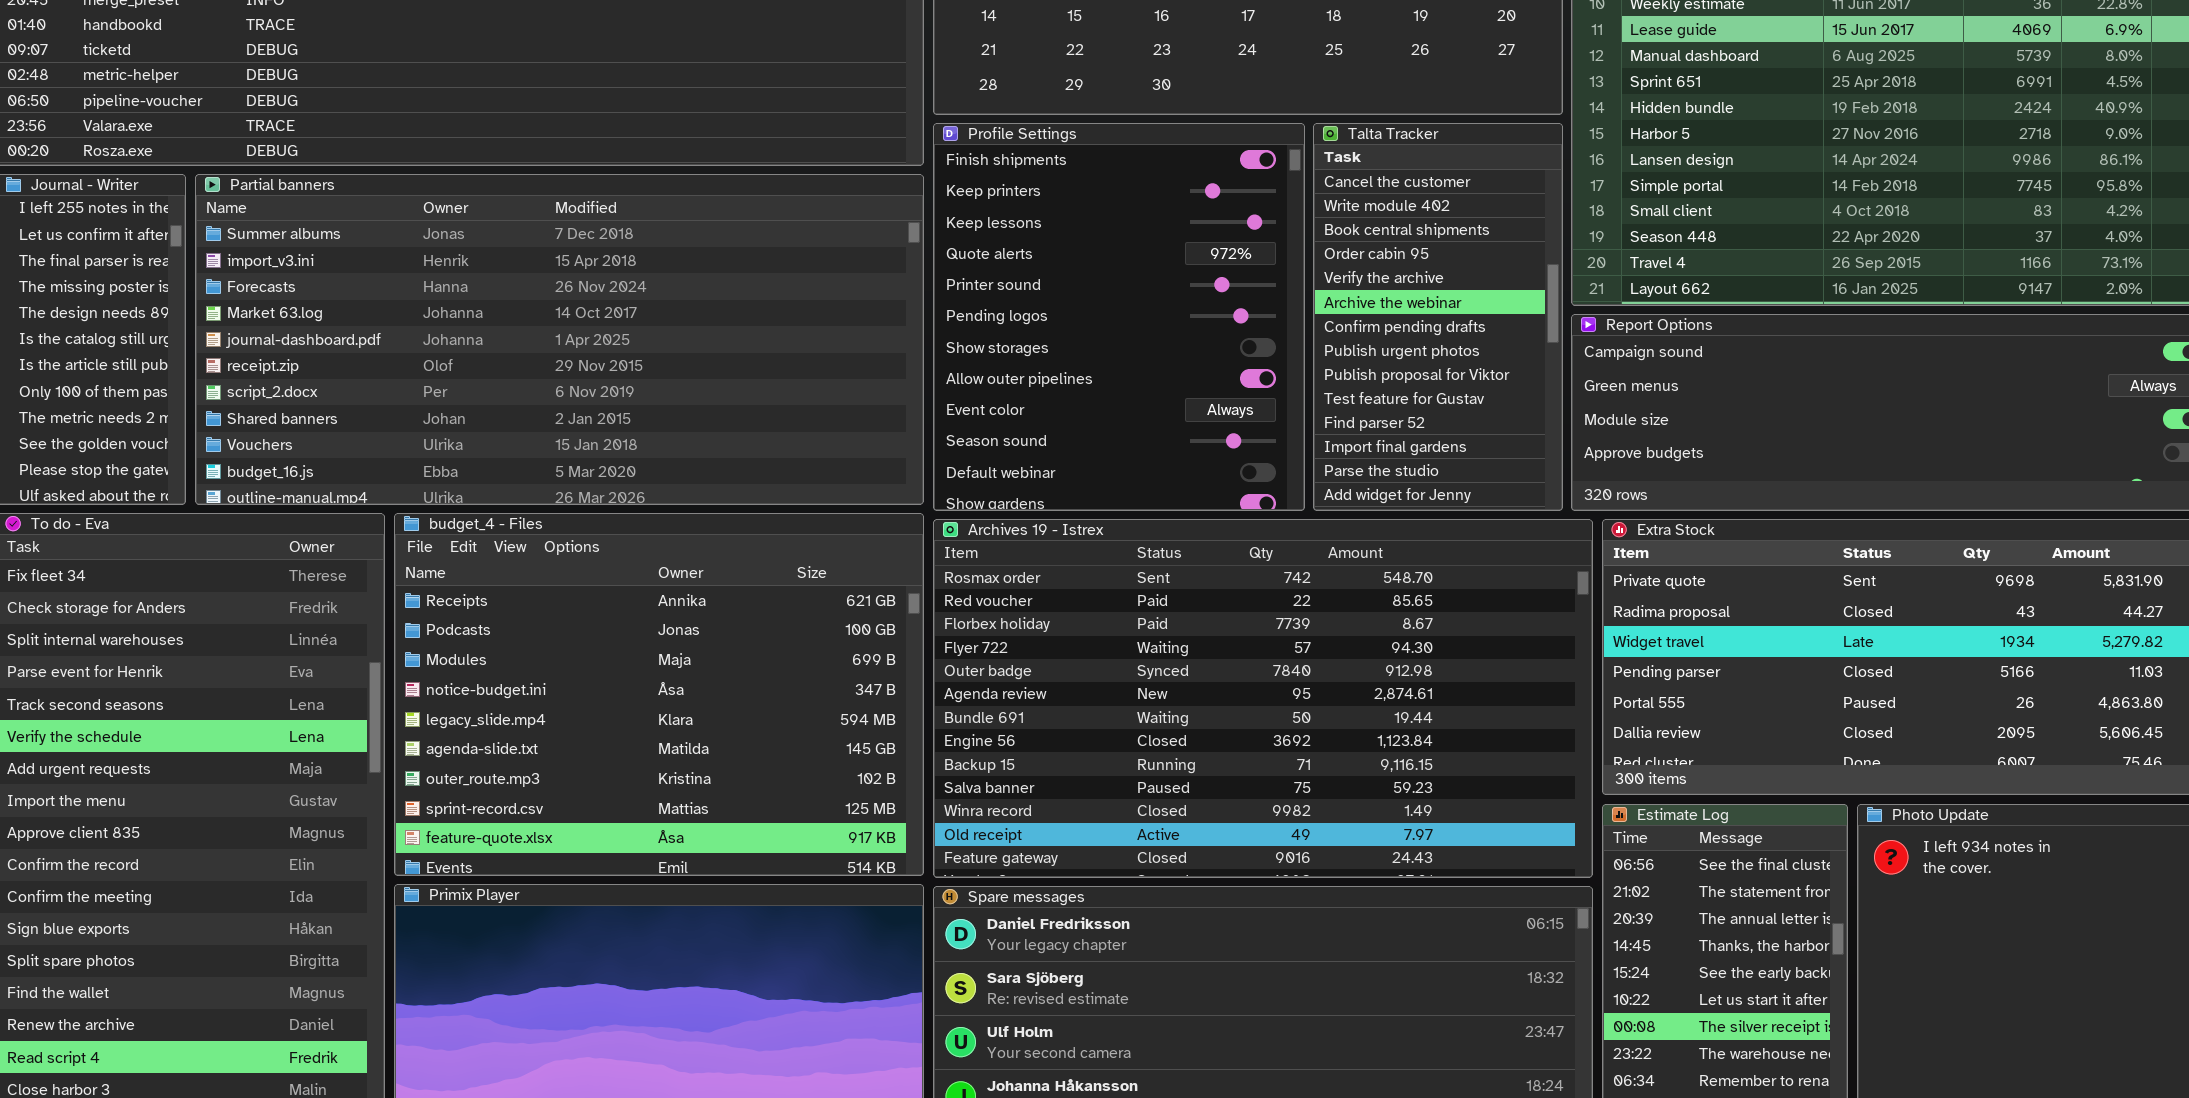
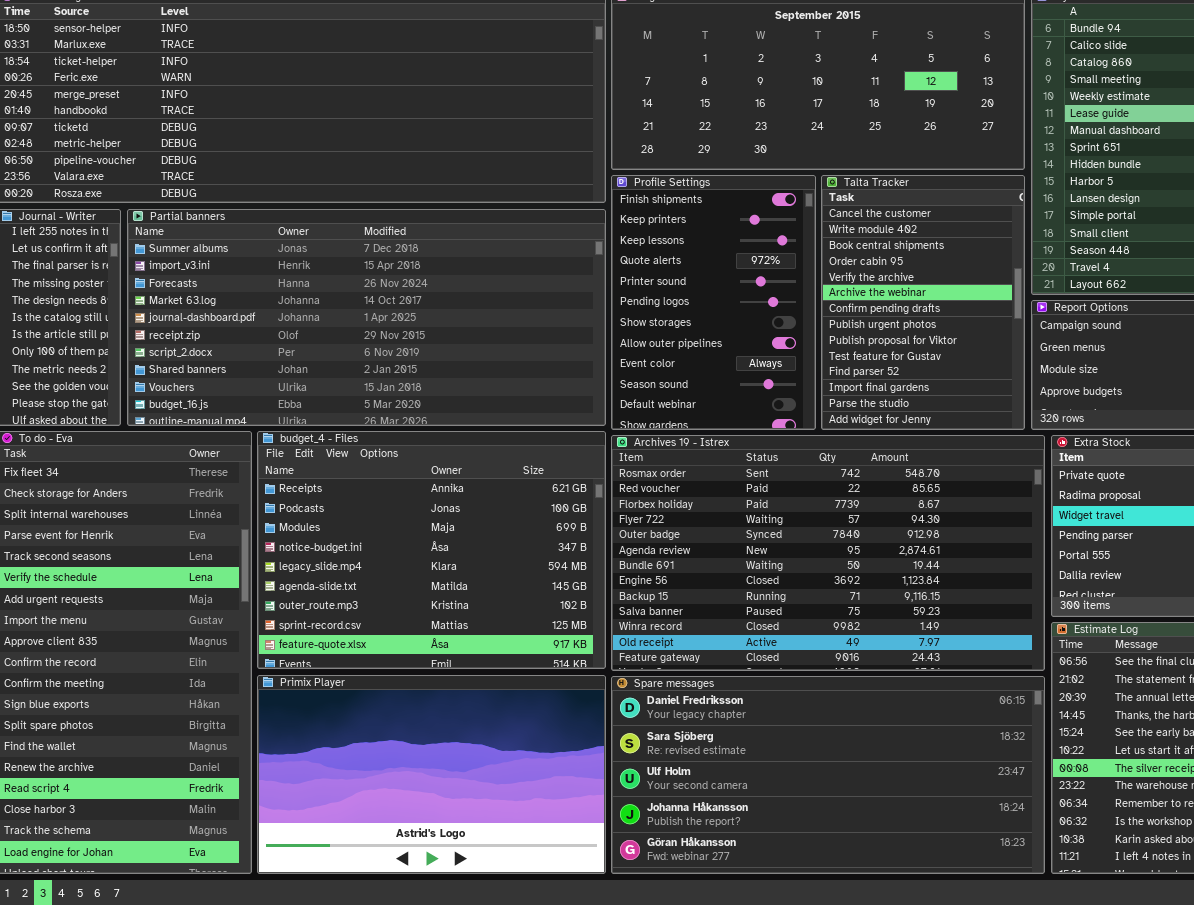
Profile Settings: [933,123,1305,511] -> [611,175,816,430], resized
Talta Tracker: [1313,123,1563,511] -> [821,175,1025,430], resized

